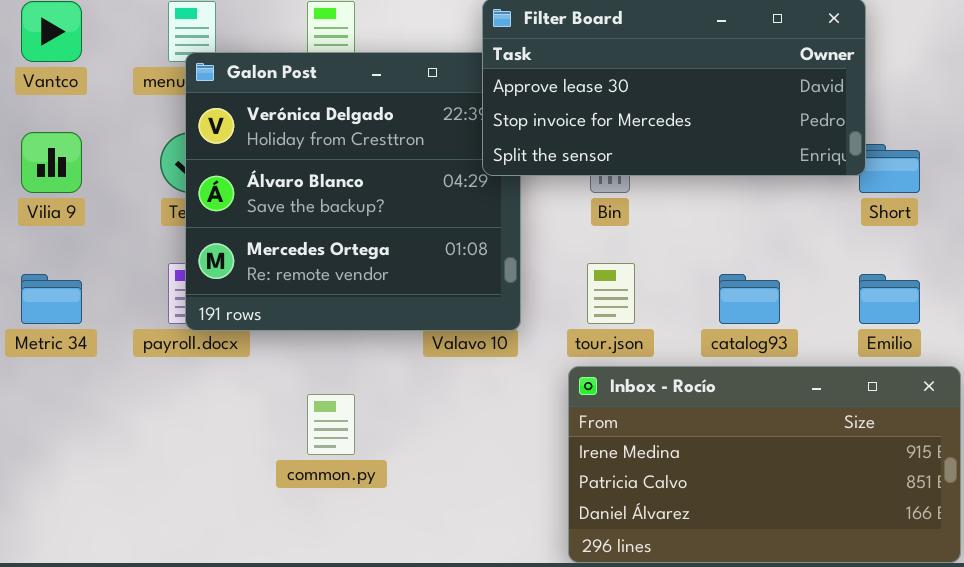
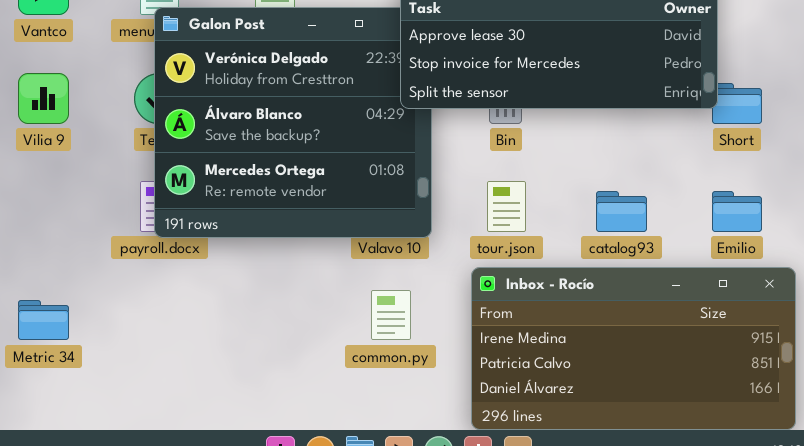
Metric 34: [21,274,82,324] -> [18,300,69,340], moved
common.py: [307,394,355,455] -> [371,290,411,340], moved

